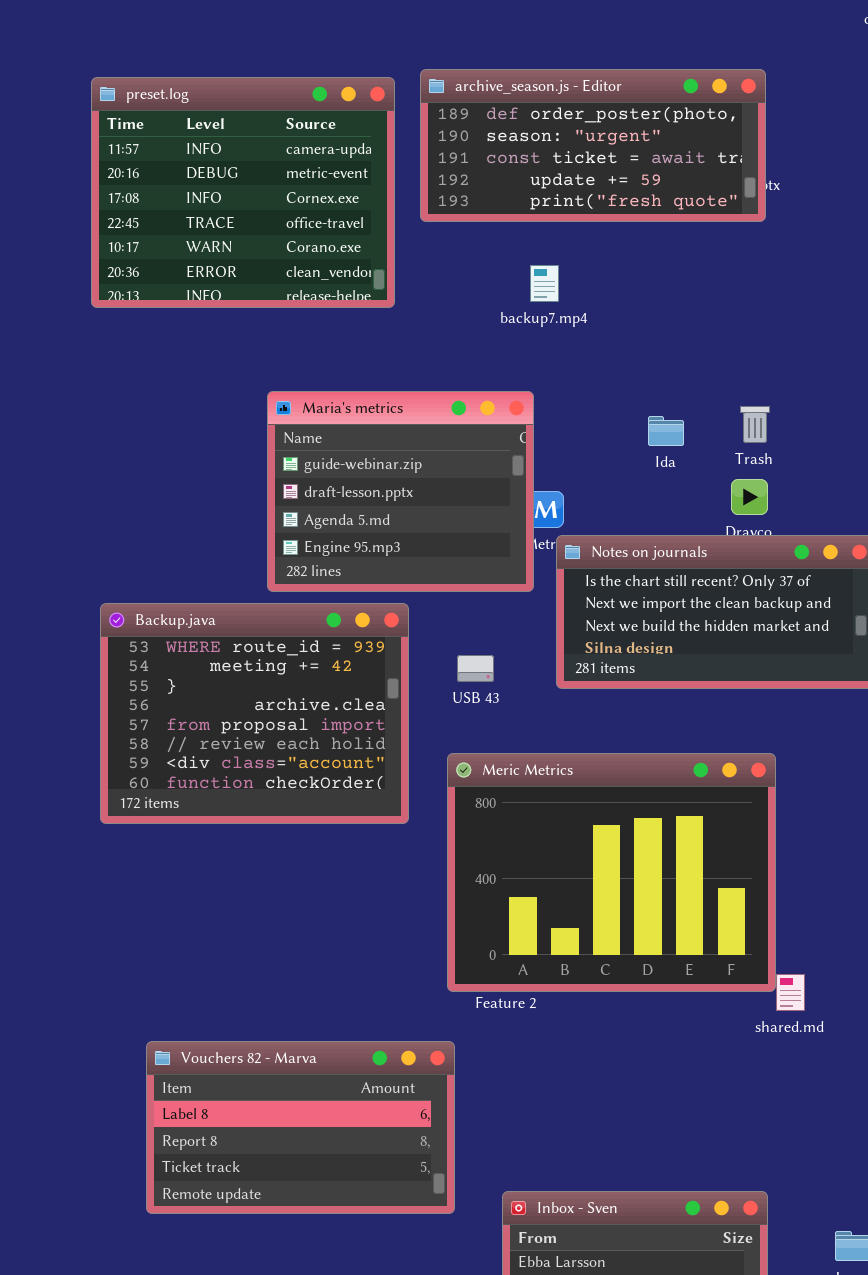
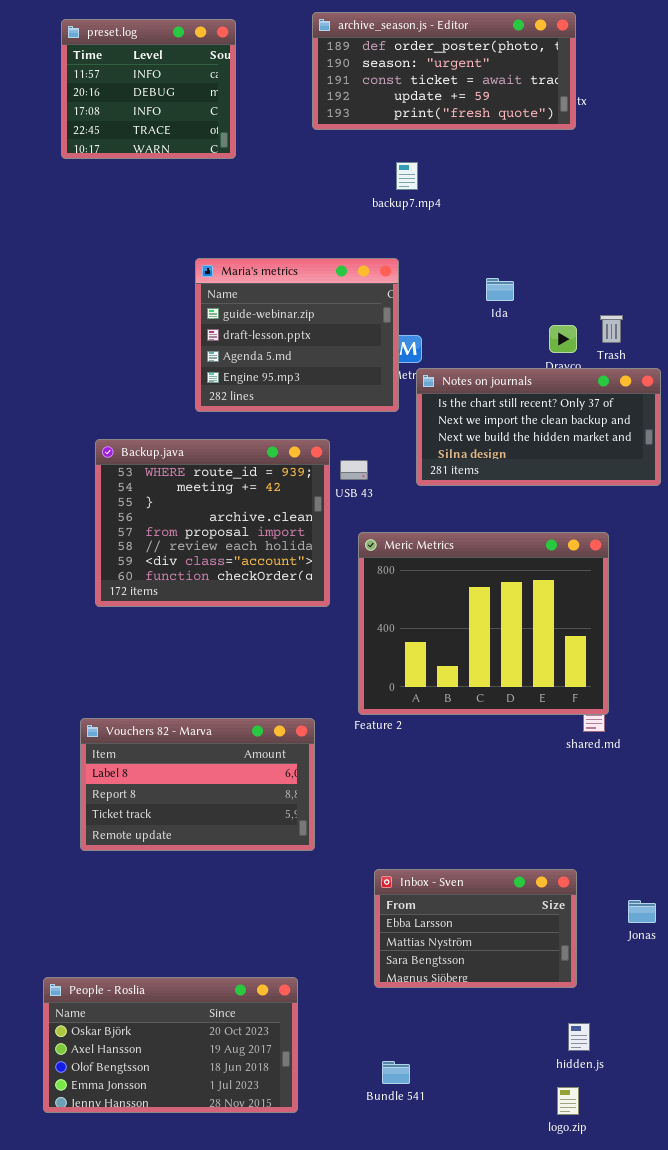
preset.log: [91,77,395,308] -> [61,19,236,159], resized
Trash: [740,406,770,443] -> [600,315,623,343], moved
Backup.java: [100,603,409,824] -> [95,439,330,607], moved
Meric Metrics: [447,753,776,992] -> [358,532,609,715], moved
Vouchers 82 - Marva: [146,1041,455,1214] -> [80,718,315,851], moved

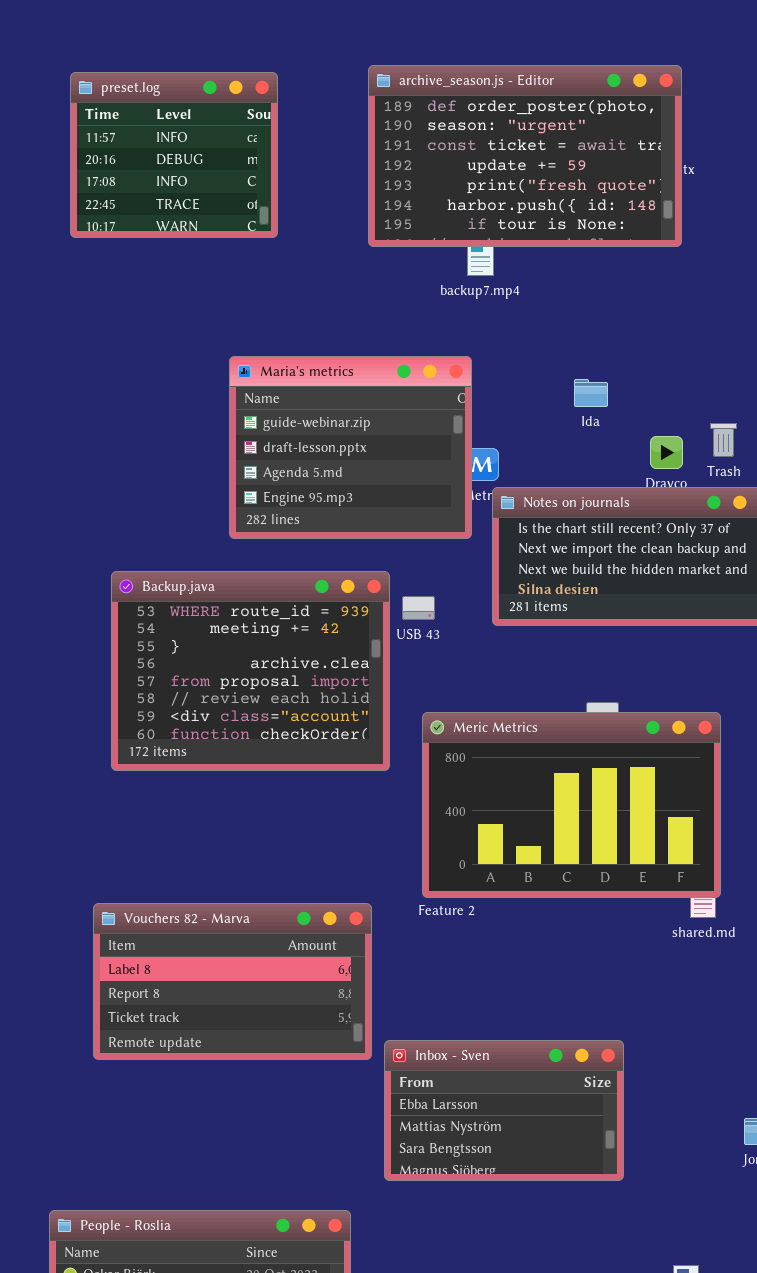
archive_season.js - Editor: [312,12,576,130] -> [368,65,682,247], resized
Meric Metrics: [358,532,609,715] -> [422,712,721,898], resized
Inbox - Sven: [374,869,577,988] -> [384,1040,624,1181], moved

